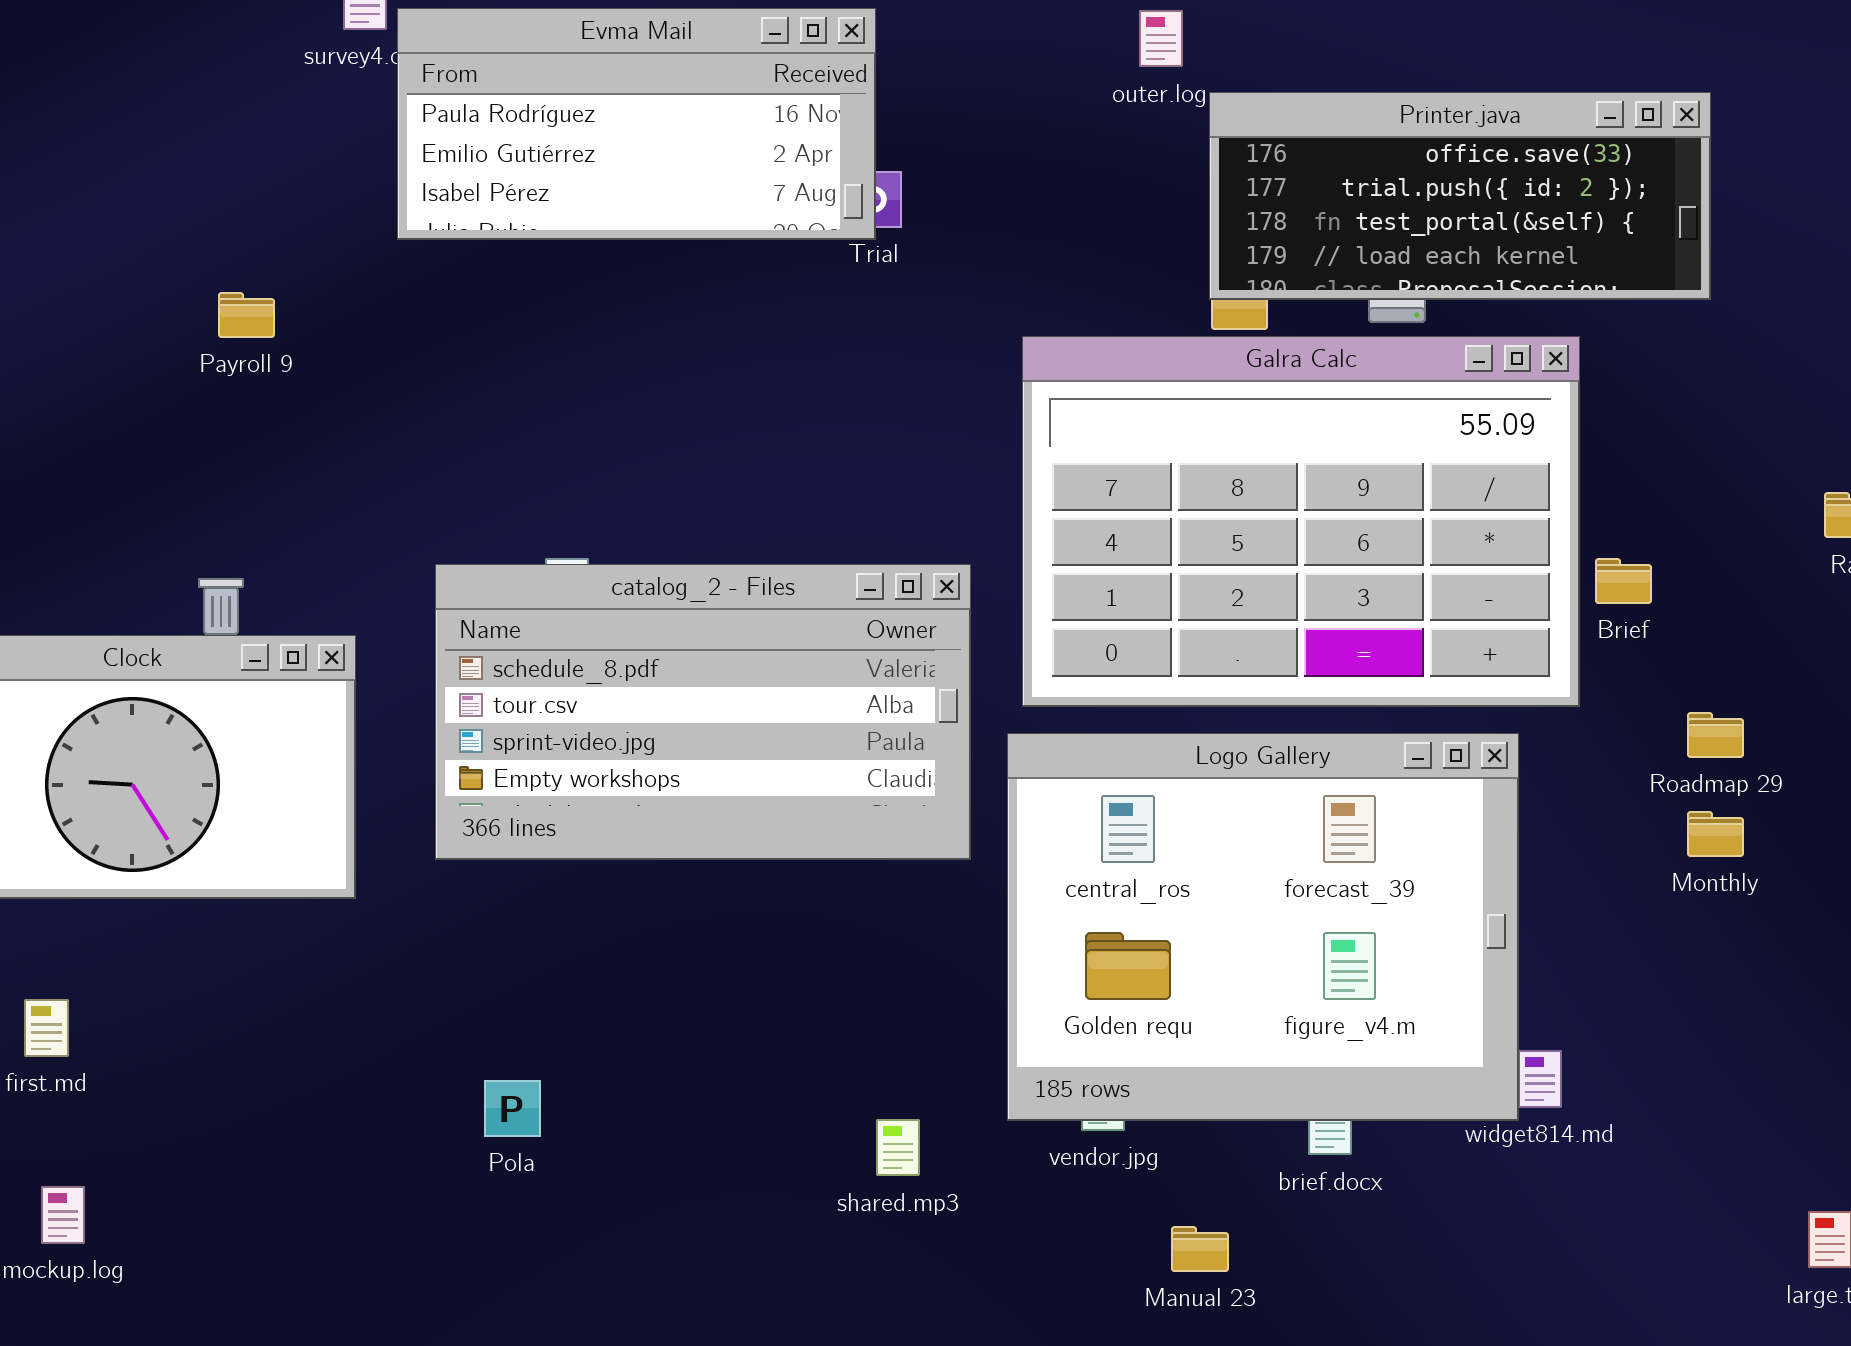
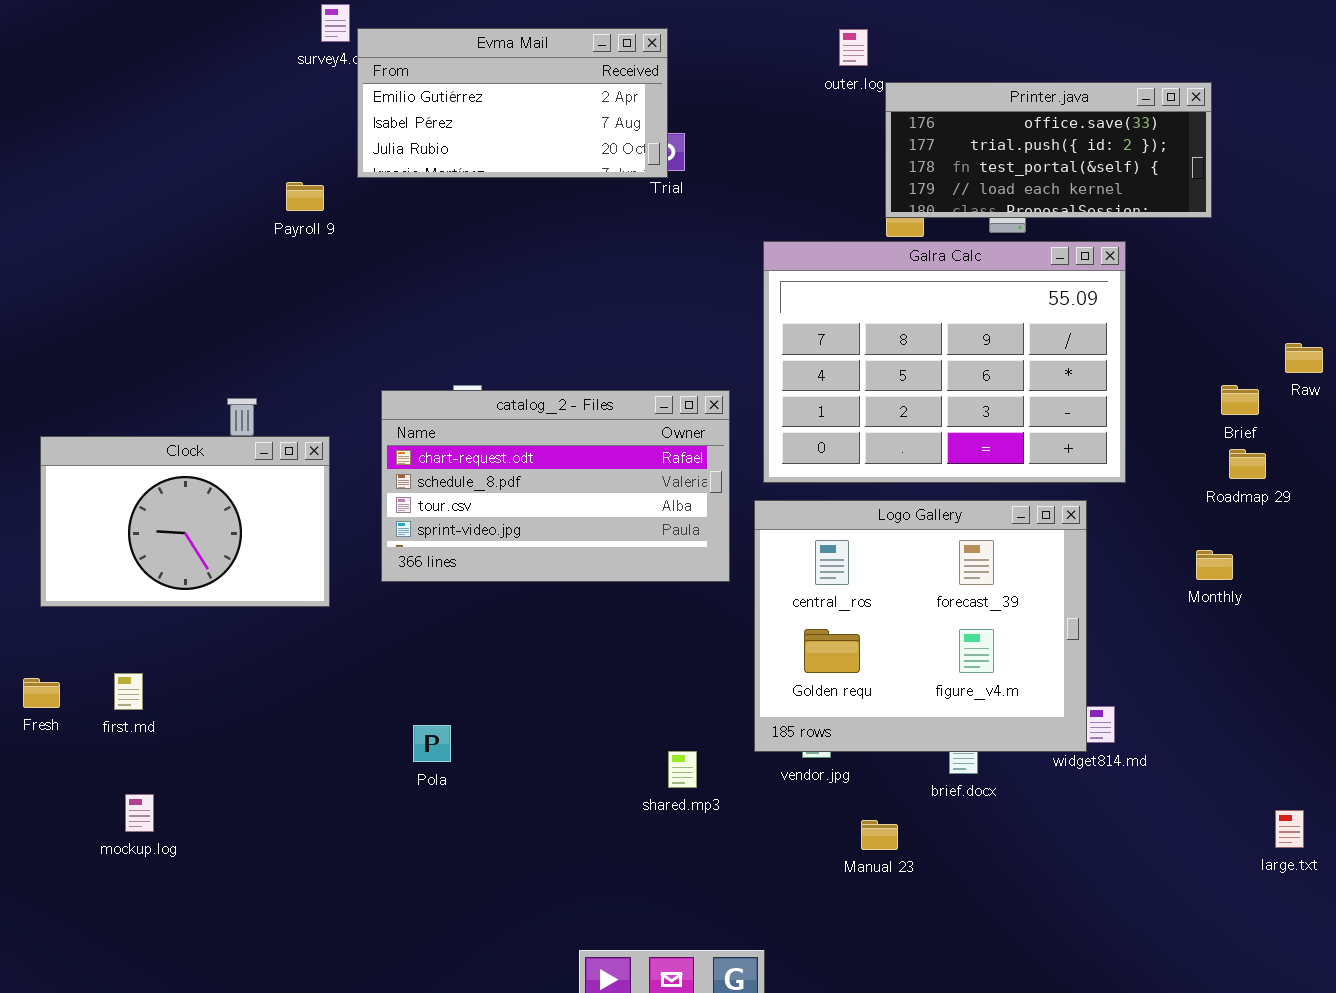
Evma Mail: [397,8,876,240] -> [357,28,668,178], scrolled down 1 row
Payroll 9: [218,292,275,338] -> [286,182,324,211], moved
Brief: [1595,558,1652,604] -> [1221,385,1259,415], moved
catalog_2 - Files: [435,564,971,860] -> [381,390,730,582], scrolled up 1 row
Roadmap 29: [1687,712,1744,758] -> [1229,449,1266,479], moved

